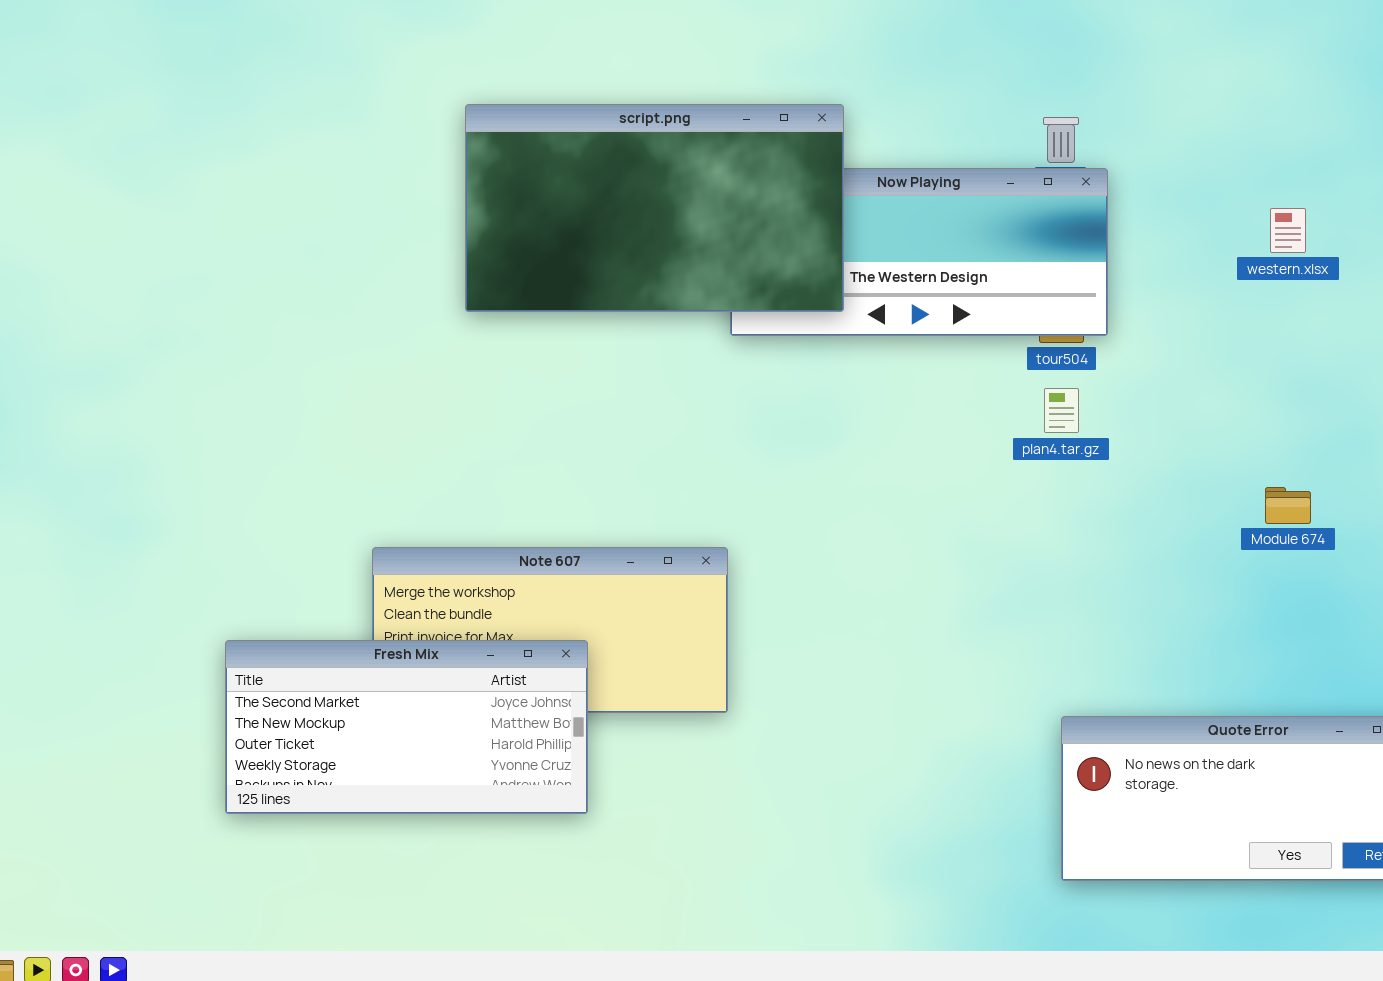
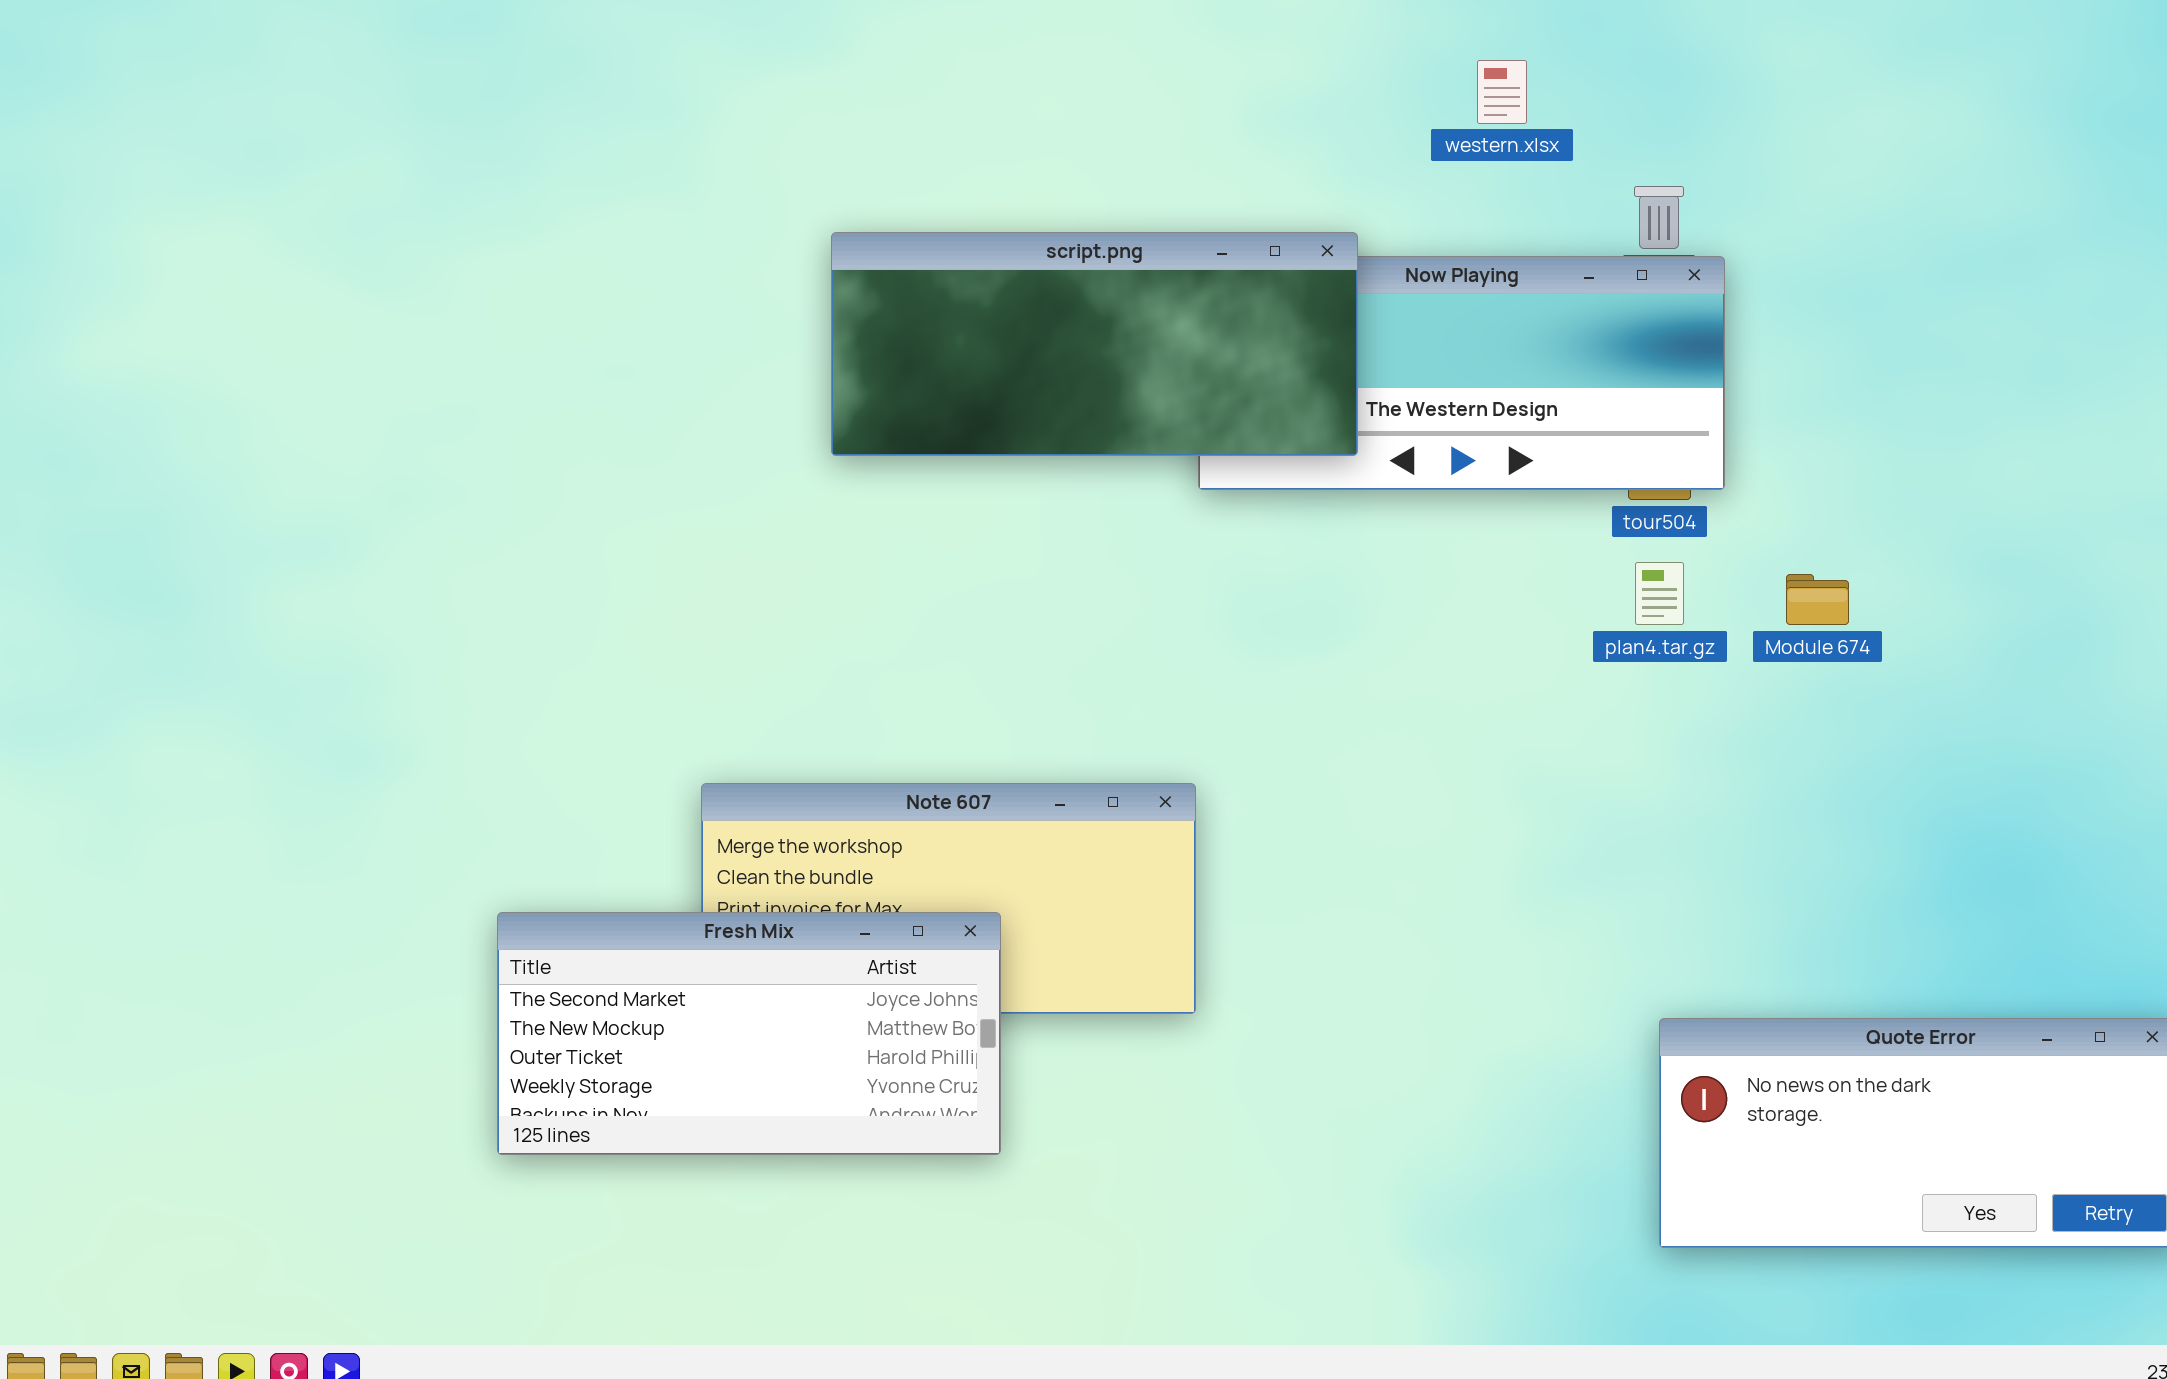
script.png: [465,104,844,312] -> [831,232,1358,456], resized
western.xlsx: [1270,208,1306,253] -> [1477,60,1527,124], moved
Module 674: [1265,487,1311,524] -> [1786,574,1849,625], moved

